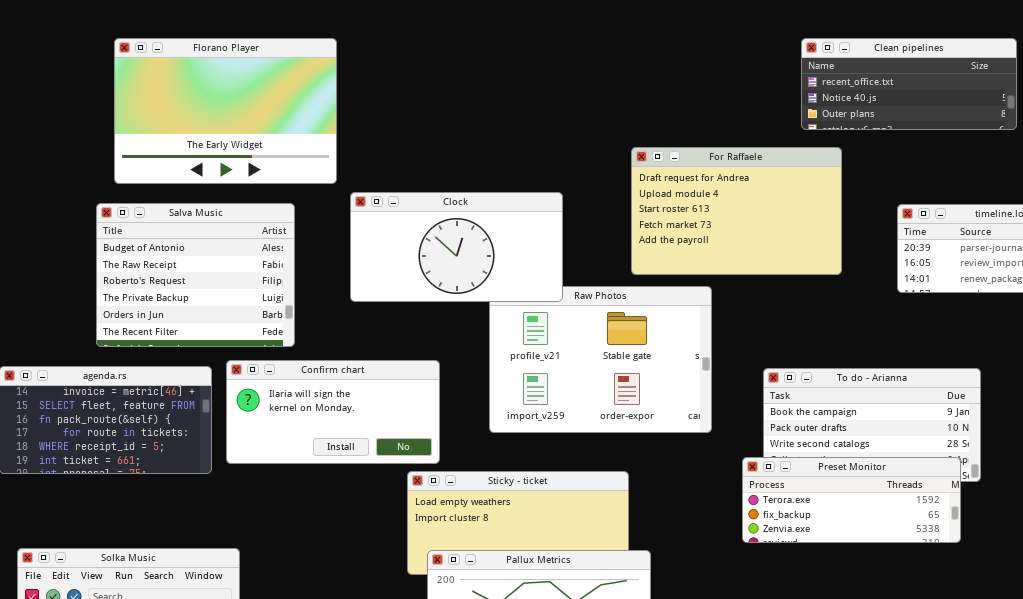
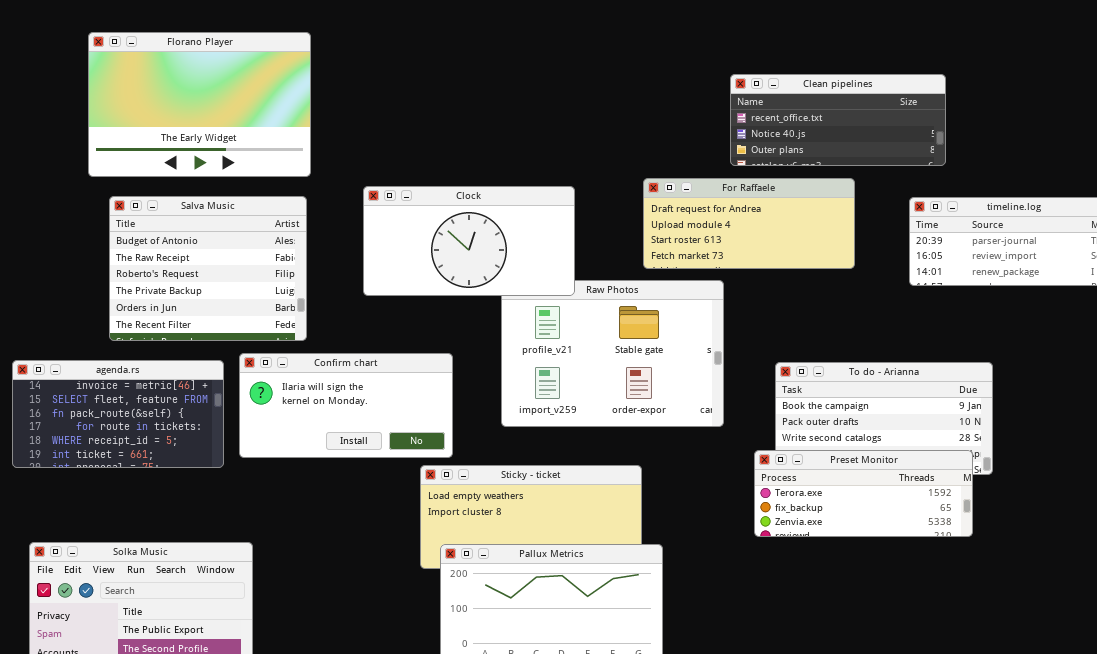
Florano Player: [114,38,337,184] -> [88,32,311,177], moved
Clean pipelines: [801,38,1017,130] -> [730,74,946,166], moved
For Raffaele: [631,147,842,275] -> [643,178,855,269], resized

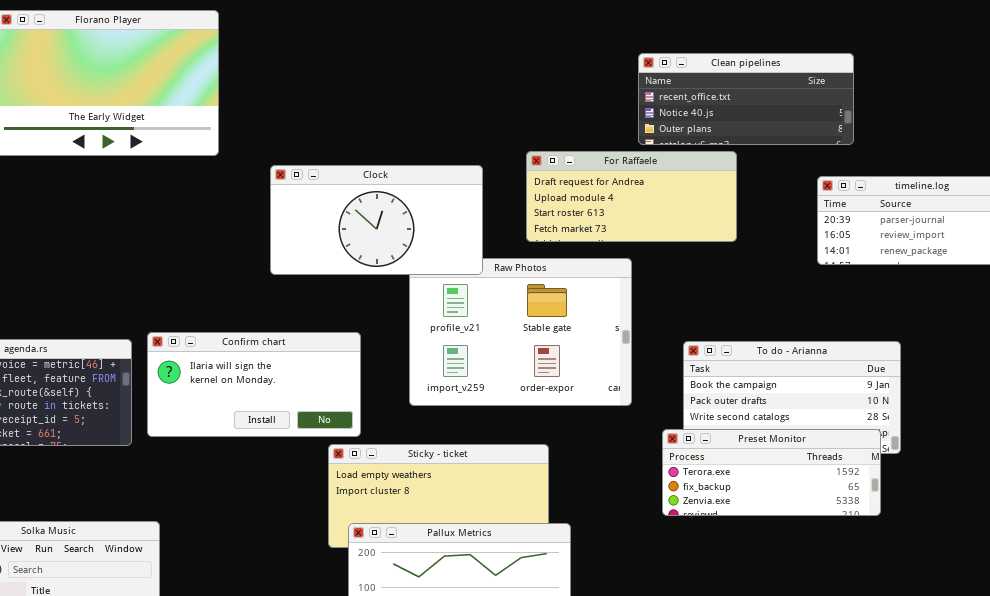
For Raffaele: [643,178,855,269] -> [526,151,737,242], moved
Salva Music: [109,196,307,341] -> none, closed

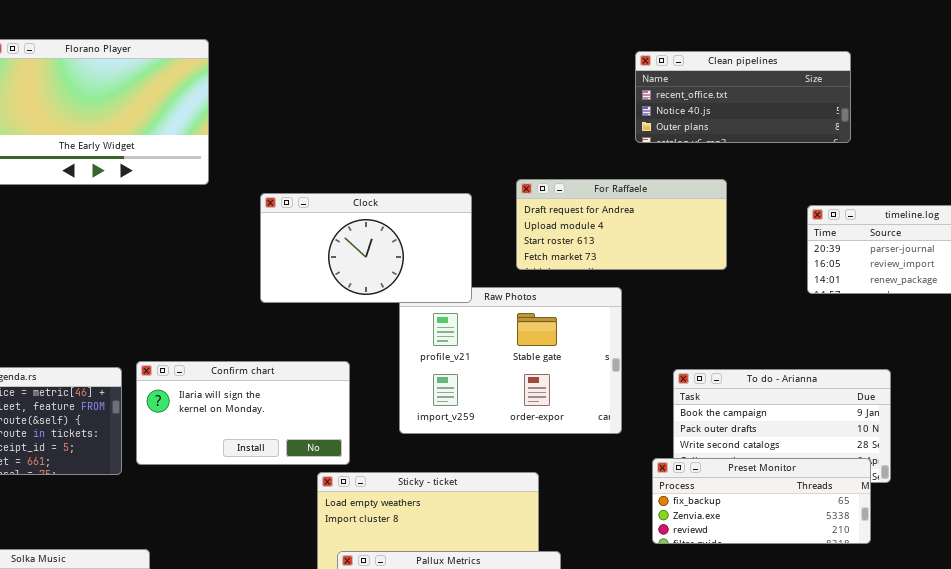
Clean pipelines: [638,53,854,145] -> [635,51,851,143], moved
Preset Monitor: [662,429,881,516] -> [652,458,871,544], scrolled down 1 row

